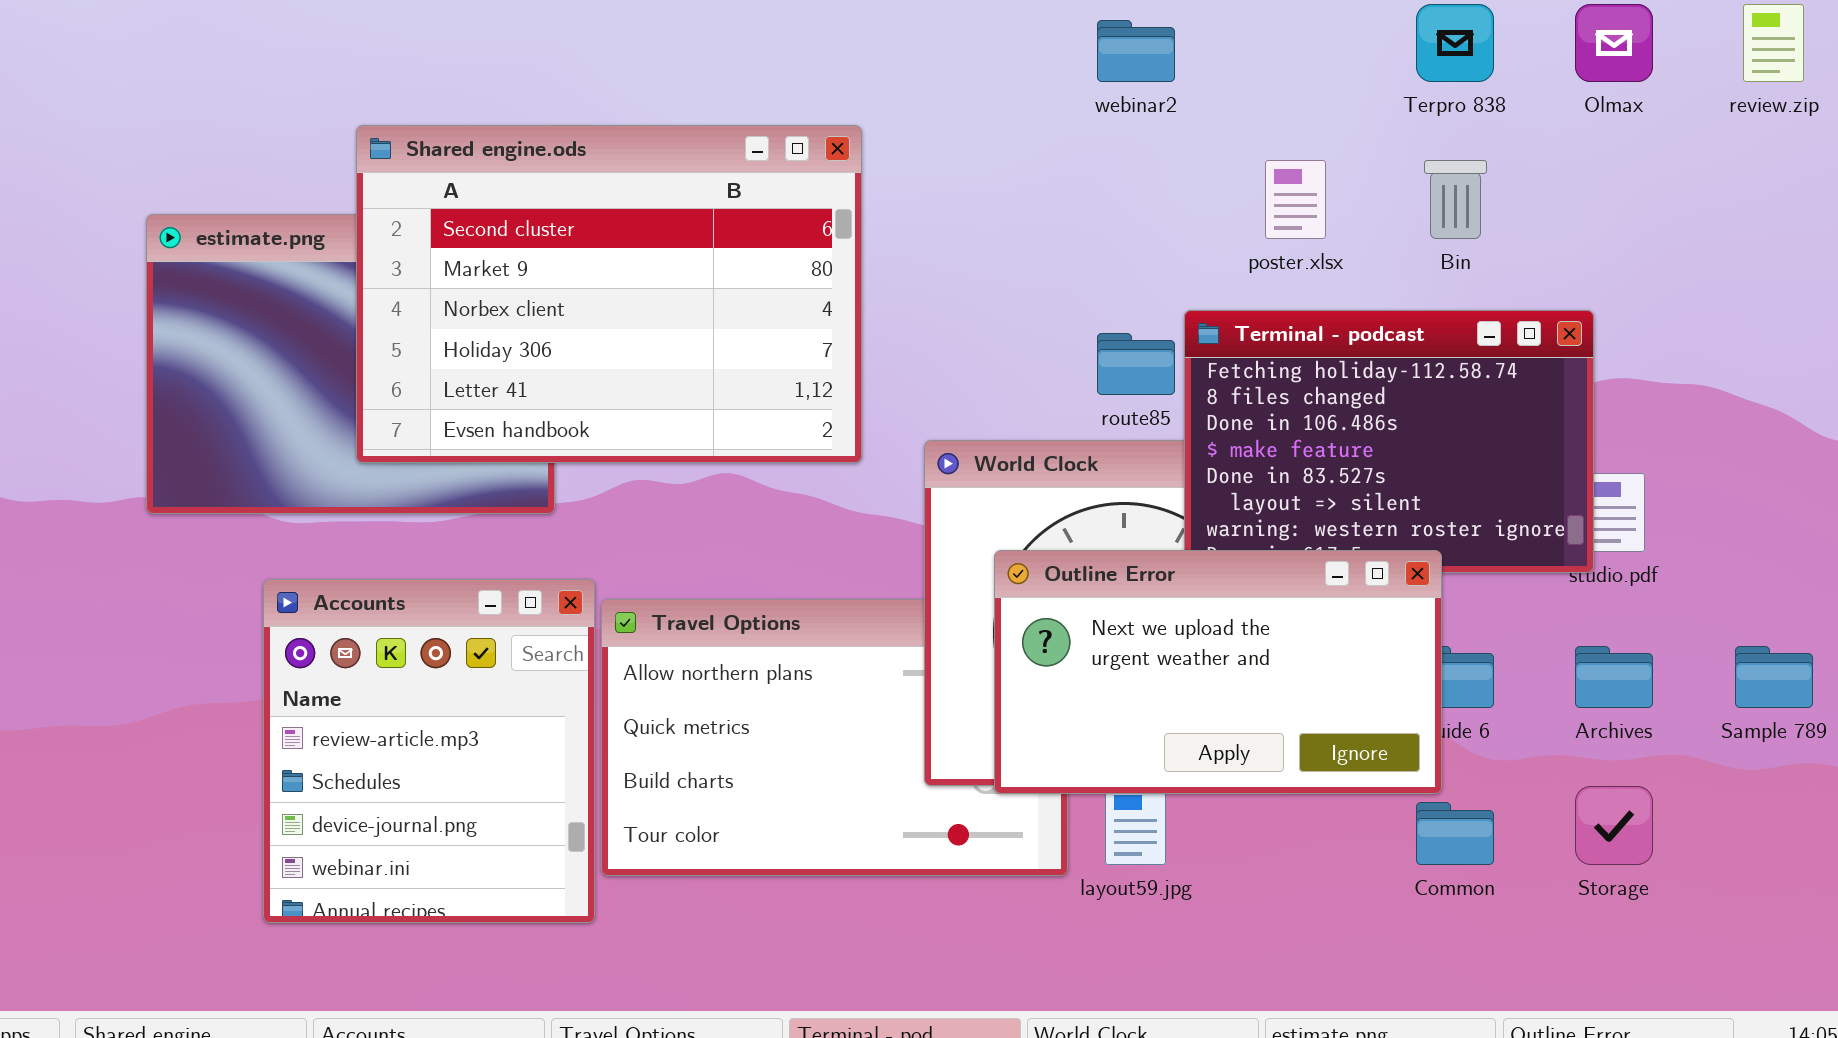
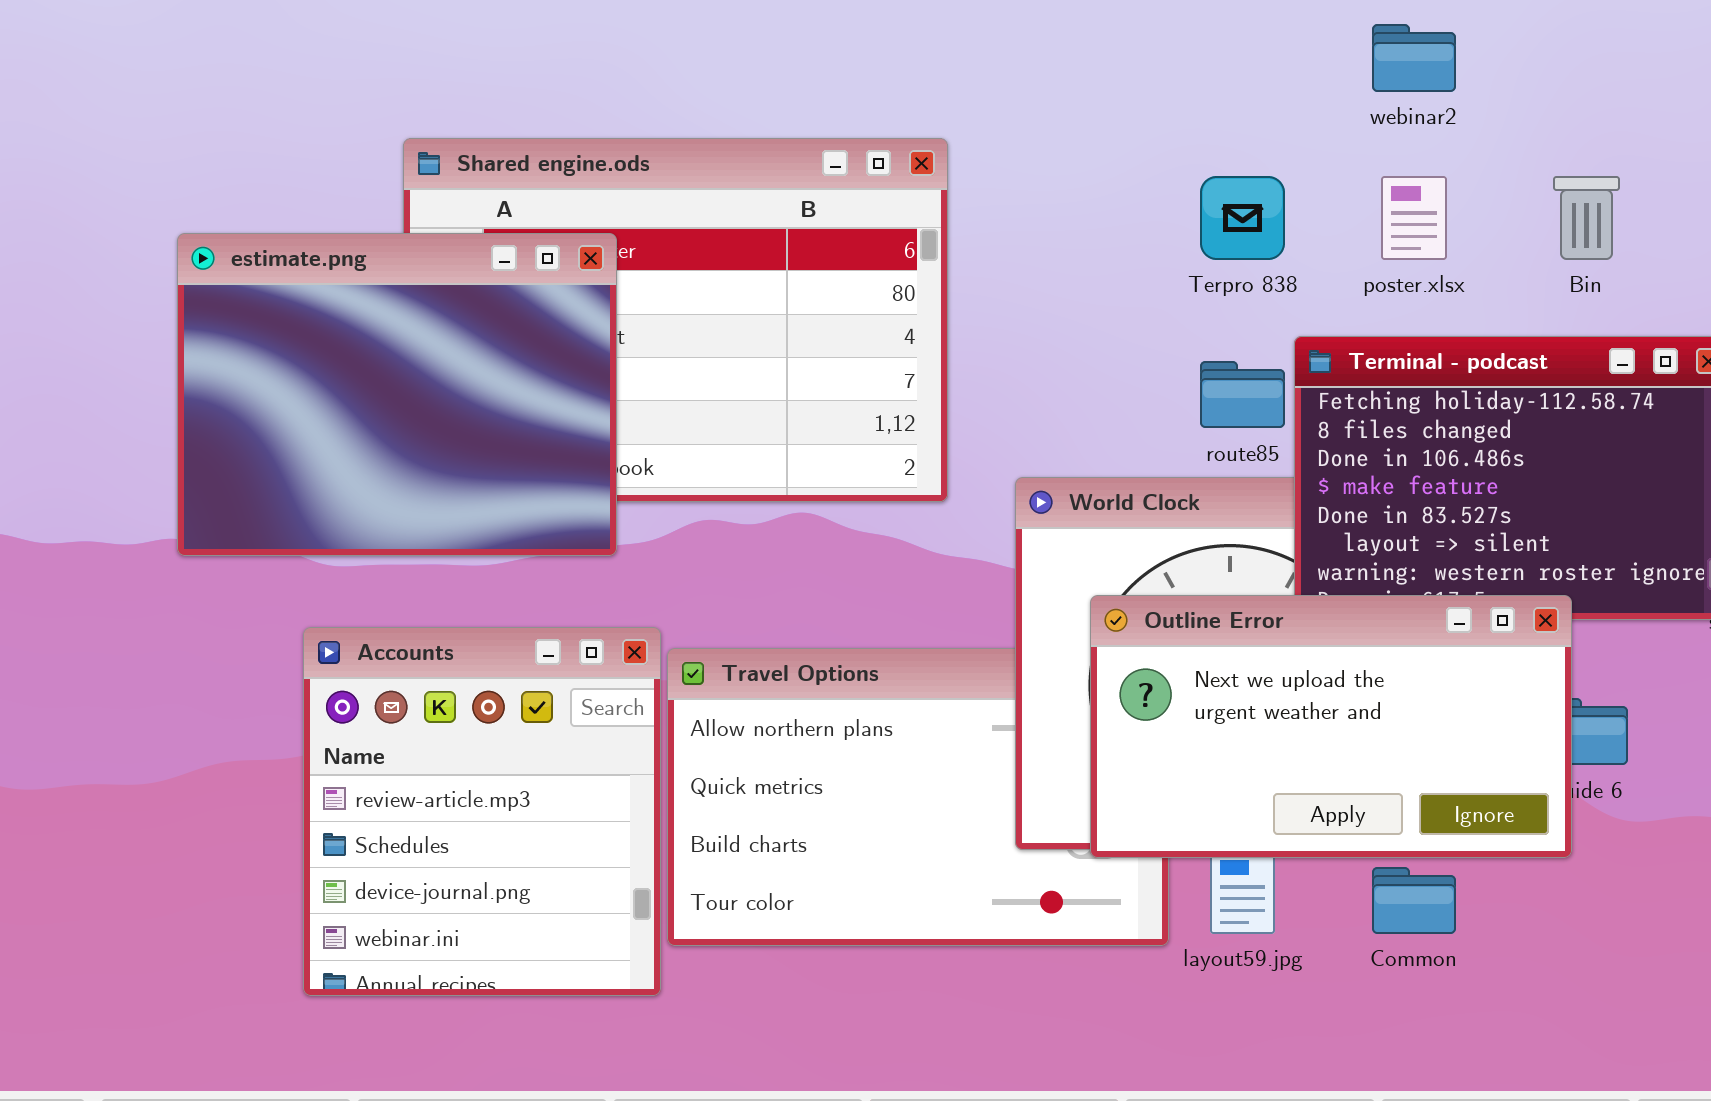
Terpro 838: [1416,4,1494,82] -> [1200,176,1285,260], moved
webinar2: [1097,20,1175,82] -> [1372,24,1456,92], moved
estimate.png: [146,214,555,514] -> [177,233,617,556], raised
Common: [1416,802,1494,865] -> [1372,867,1456,934], moved

